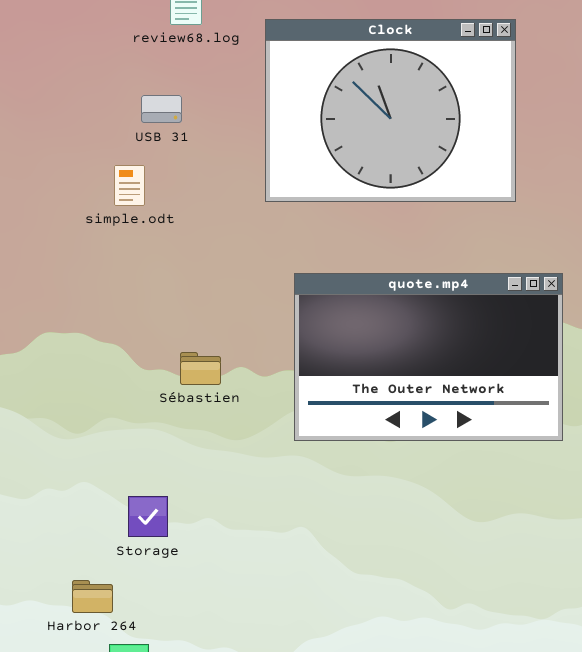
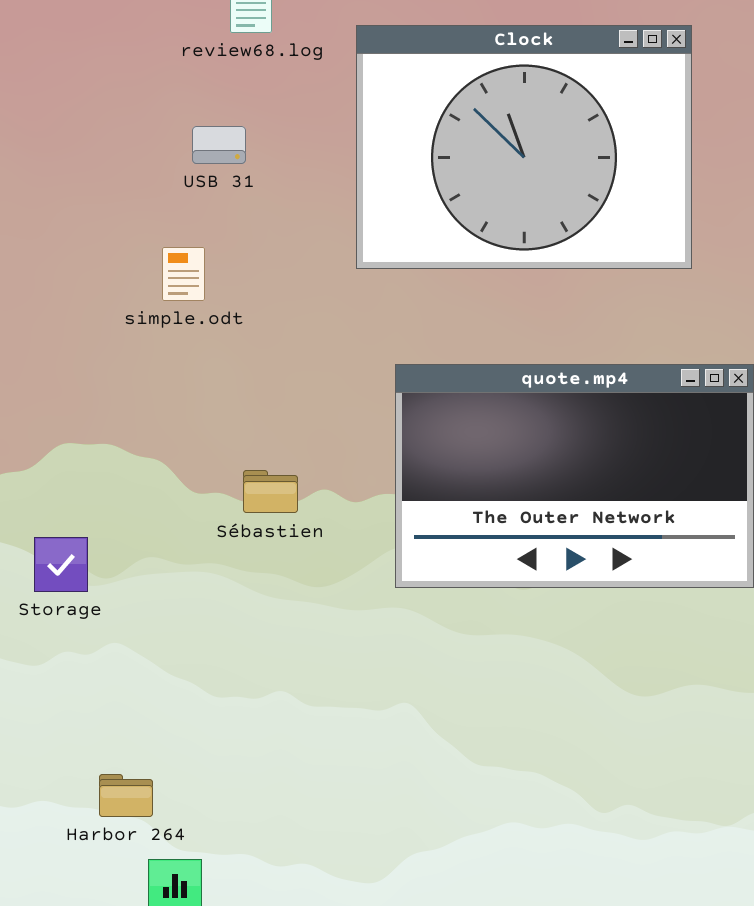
simple.odt: [114,165,145,206] -> [162,247,205,301], moved
Storage: [128,496,168,537] -> [34,537,88,592], moved

